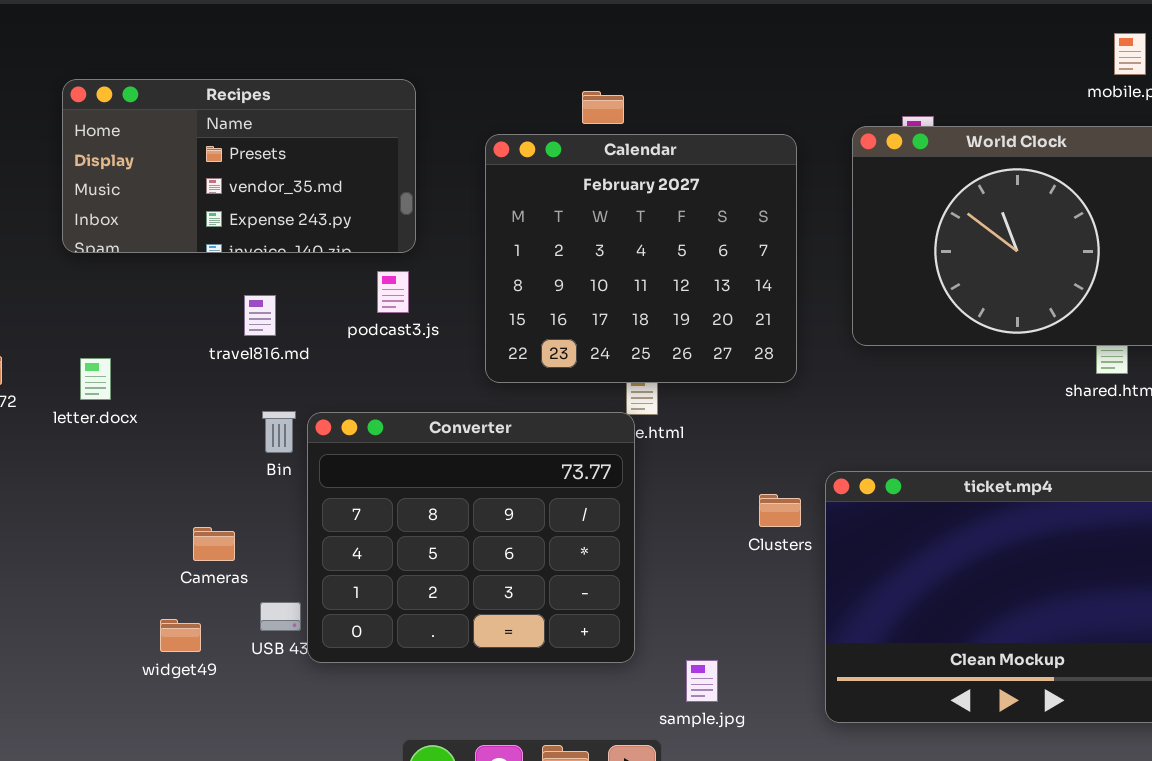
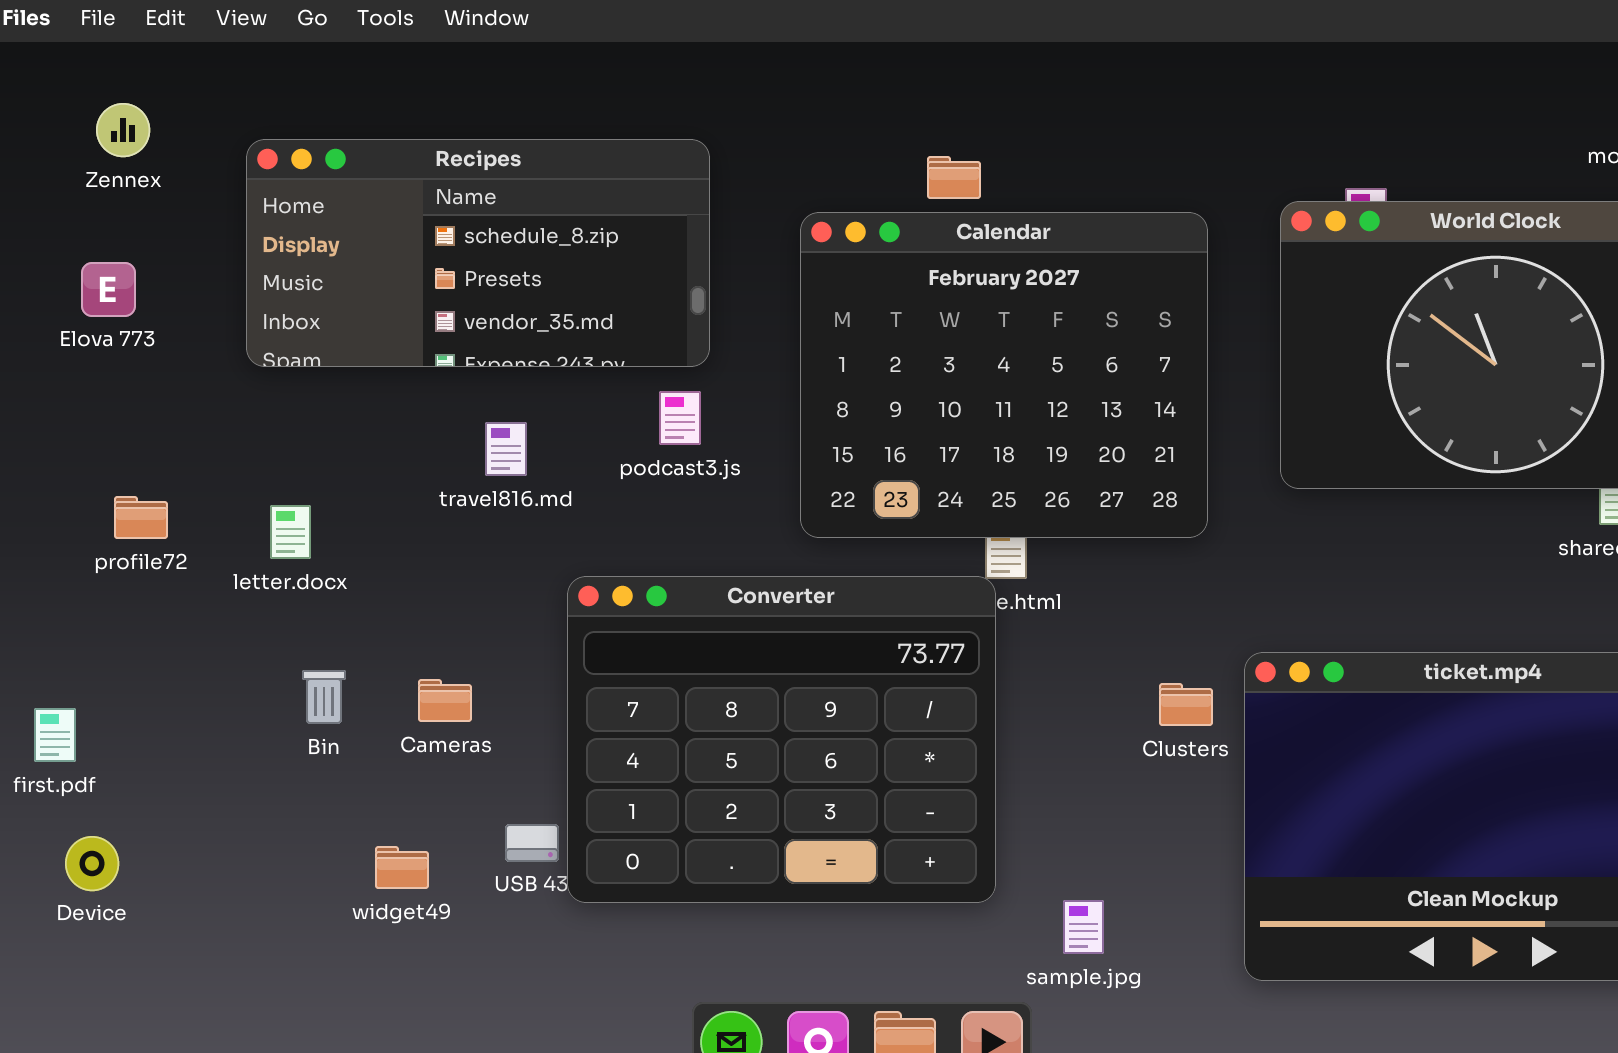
Recipes: [62,79,416,253] -> [246,139,710,367], scrolled up 1 row
Bin: [262,411,296,453] -> [302,670,346,724], moved
Cameras: [193,527,235,561] -> [418,679,472,722], moved

